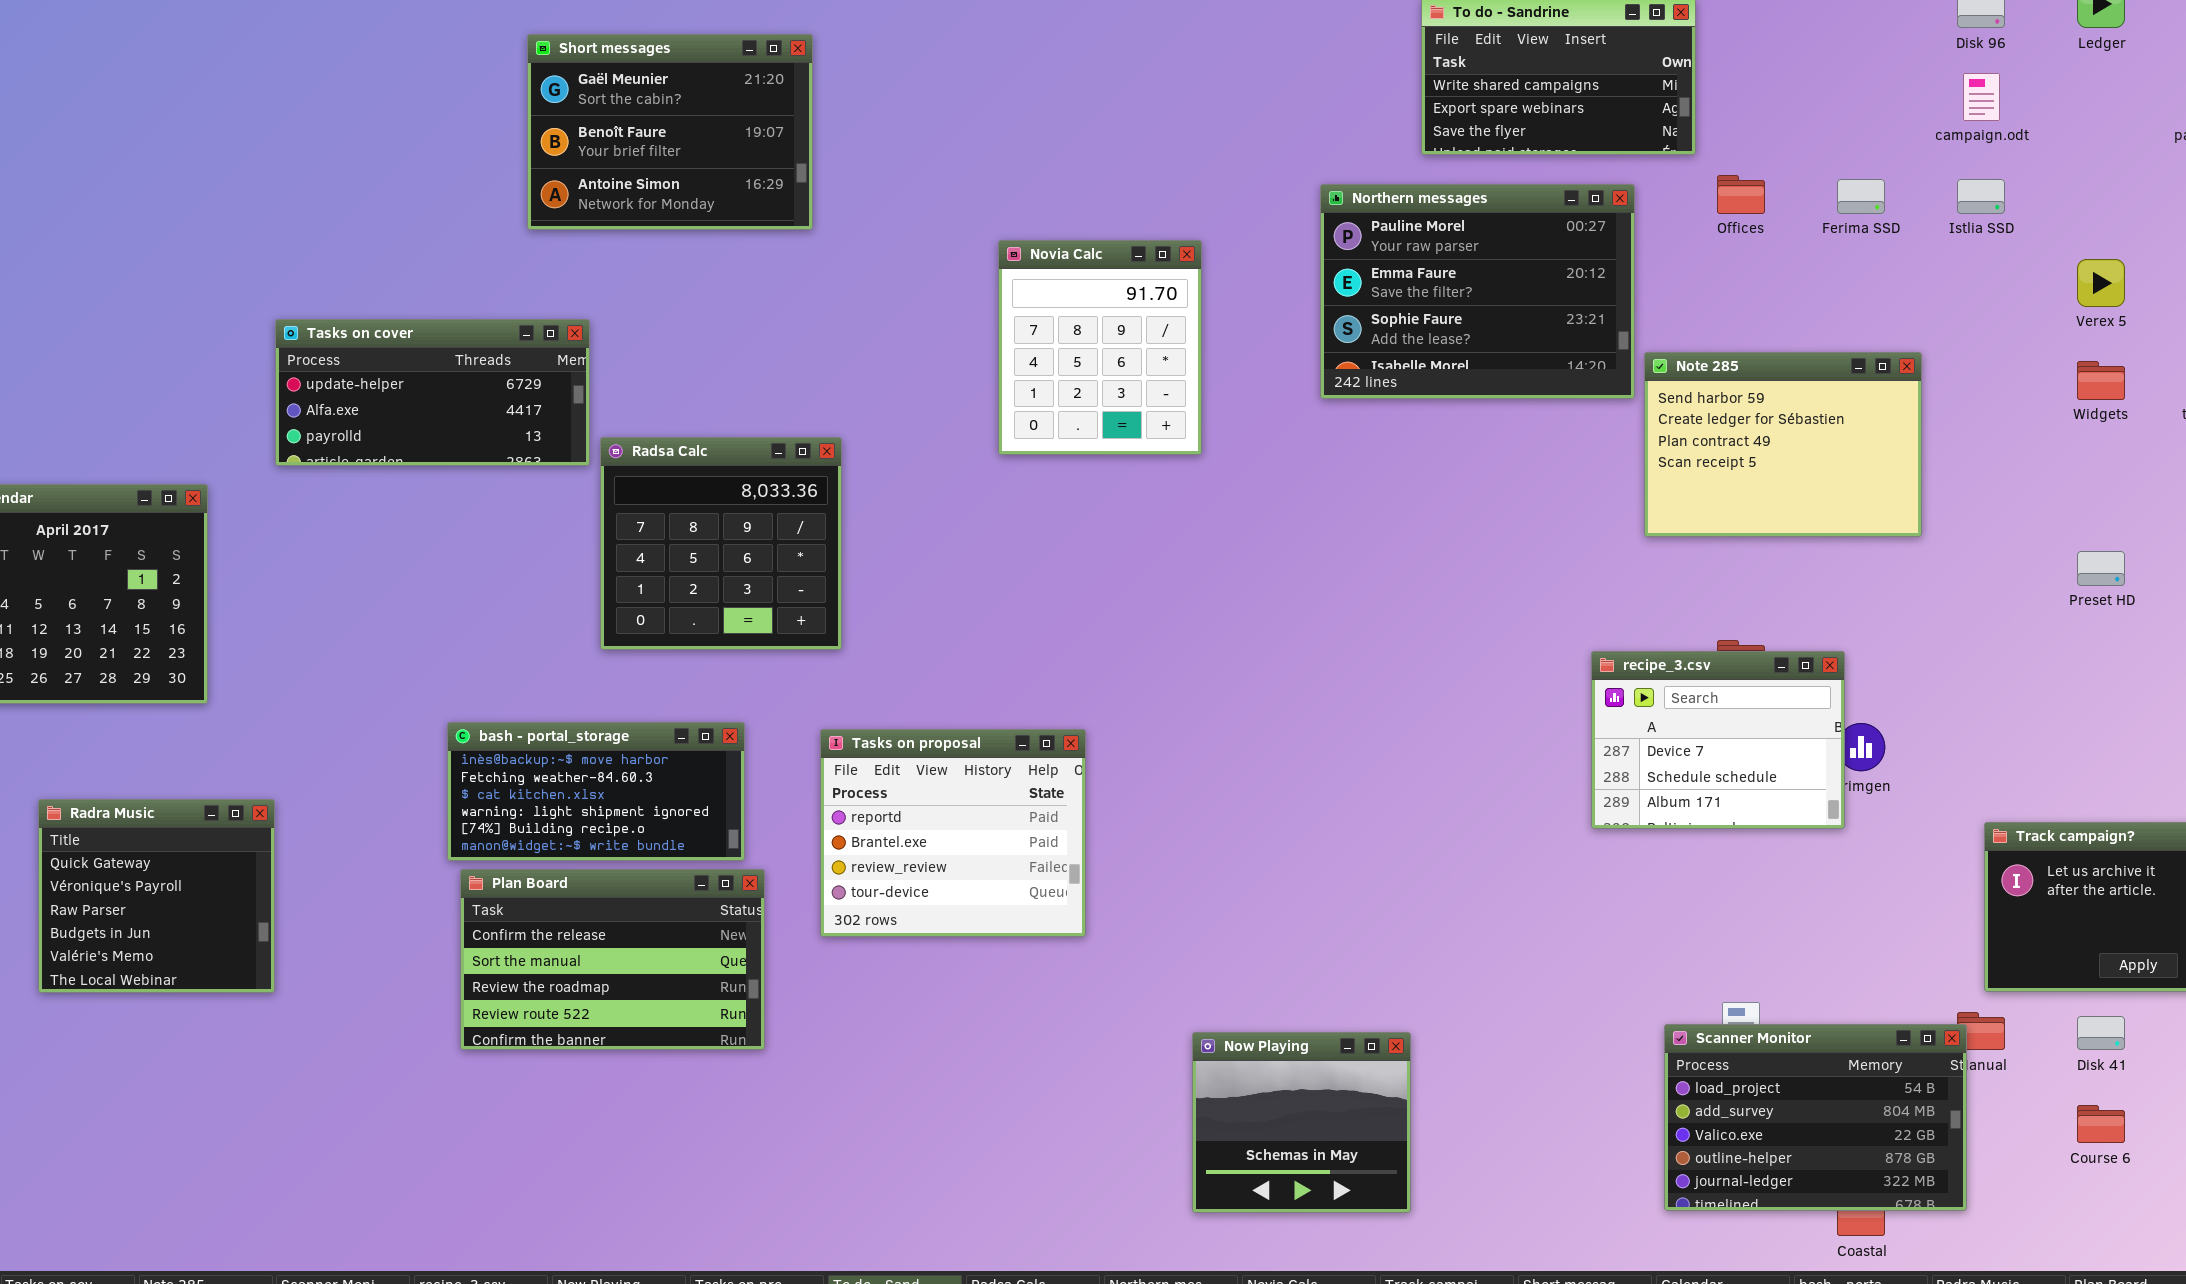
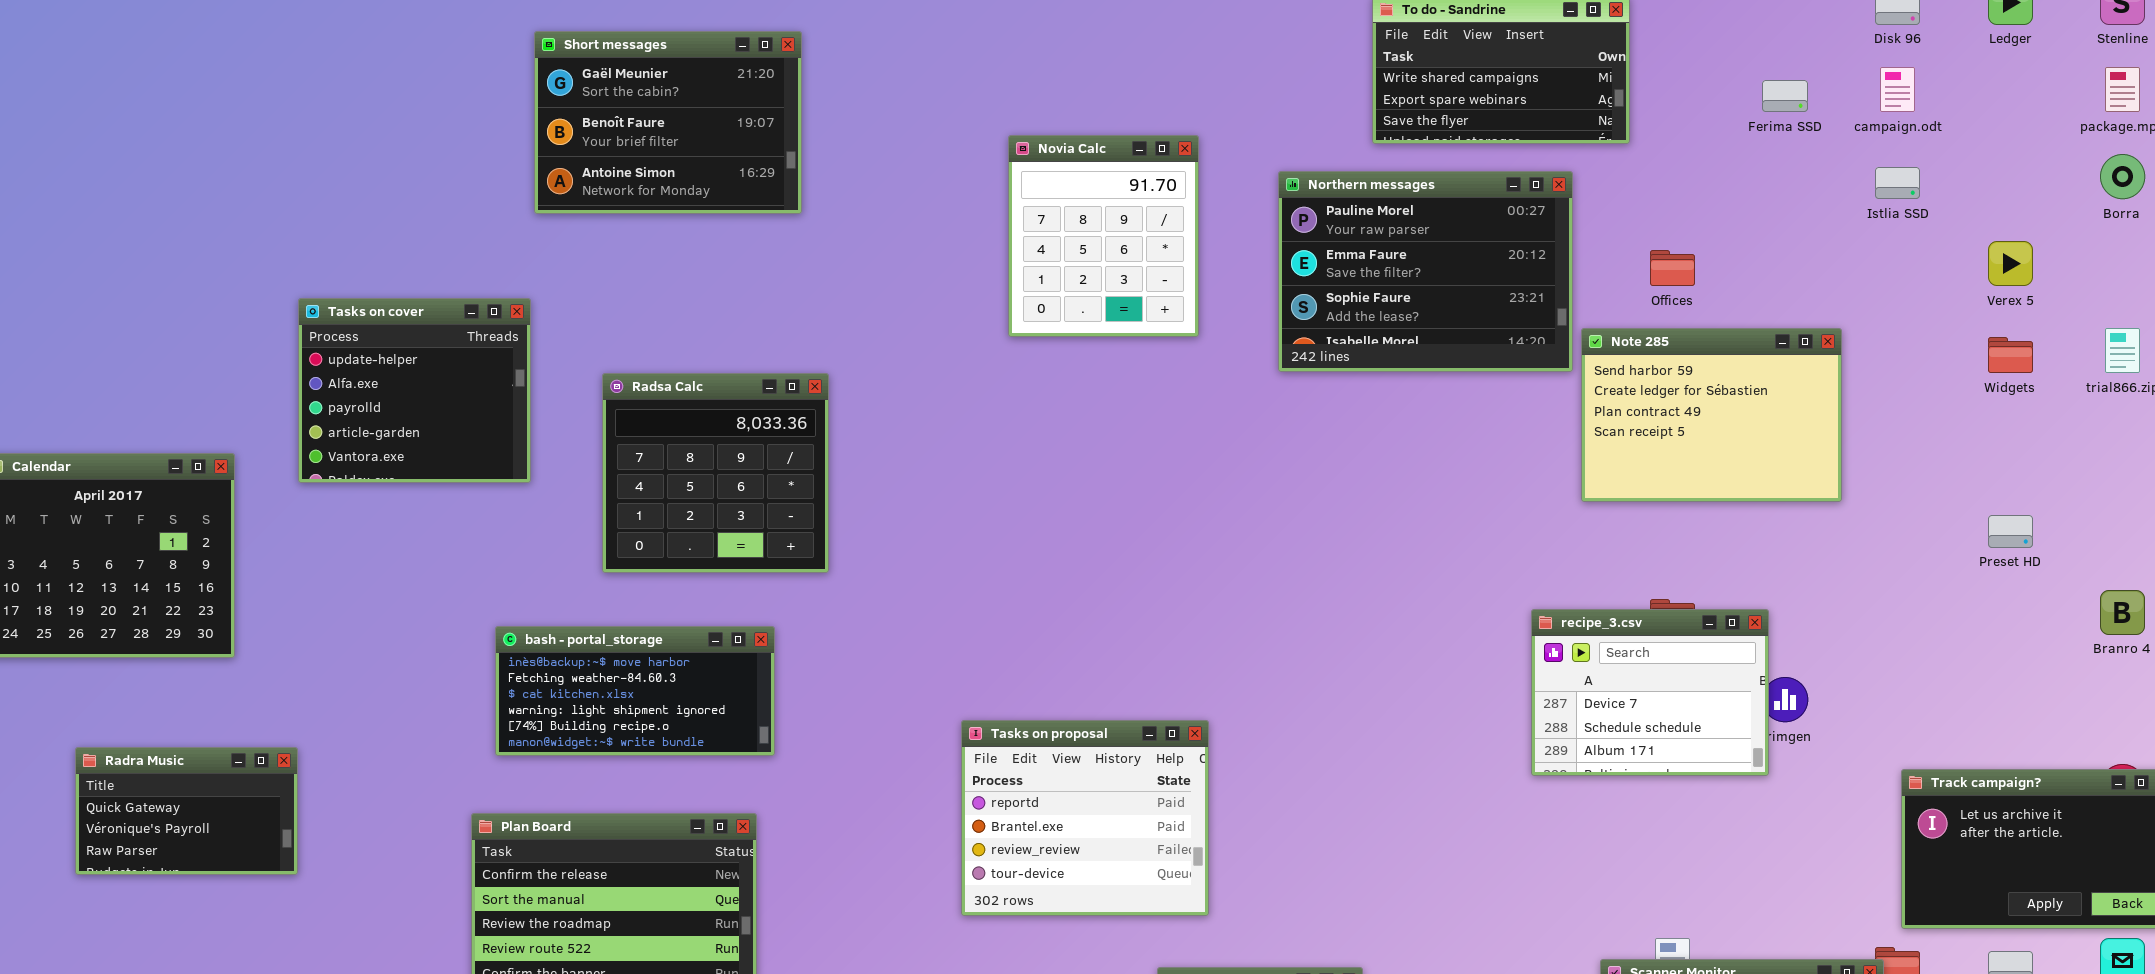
Offices: [1717,175,1765,214] -> [1650,250,1695,286], moved
Ferima SSD: [1837,179,1885,214] -> [1762,80,1808,112], moved
Novia Calc: [998,240,1202,455] -> [1008,135,1199,337], moved
Tasks on cover: [275,319,590,466] -> [298,298,531,483], resized
Radsa Calc: [600,437,842,650] -> [602,373,829,573], moved
bash - portal_storage: [447,722,745,861] -> [495,626,775,756], moved
Tasks on proposal: [820,729,1086,937] -> [961,720,1209,916], moved
Radra Music: [38,799,275,993] -> [75,747,298,875], resized

